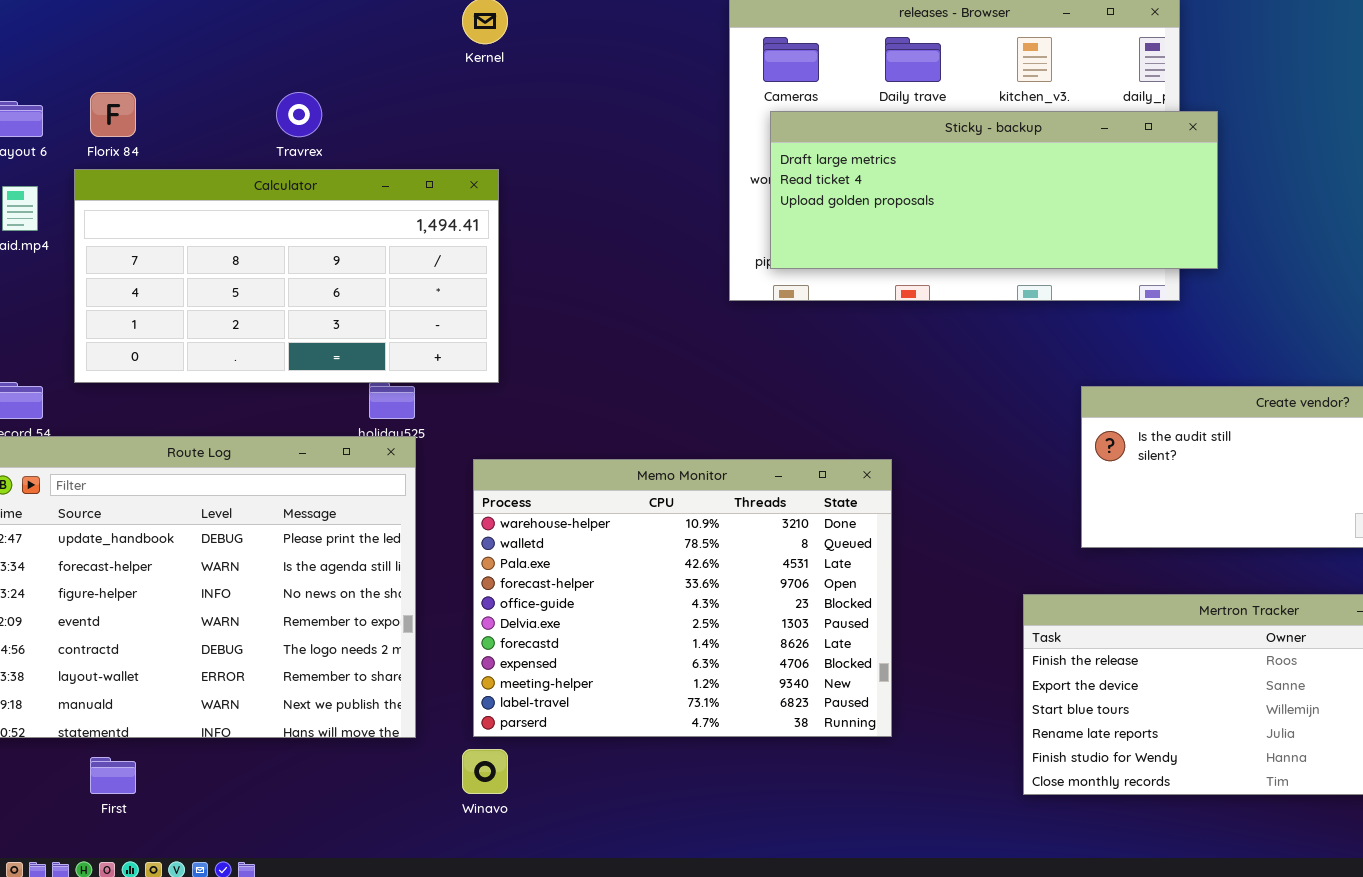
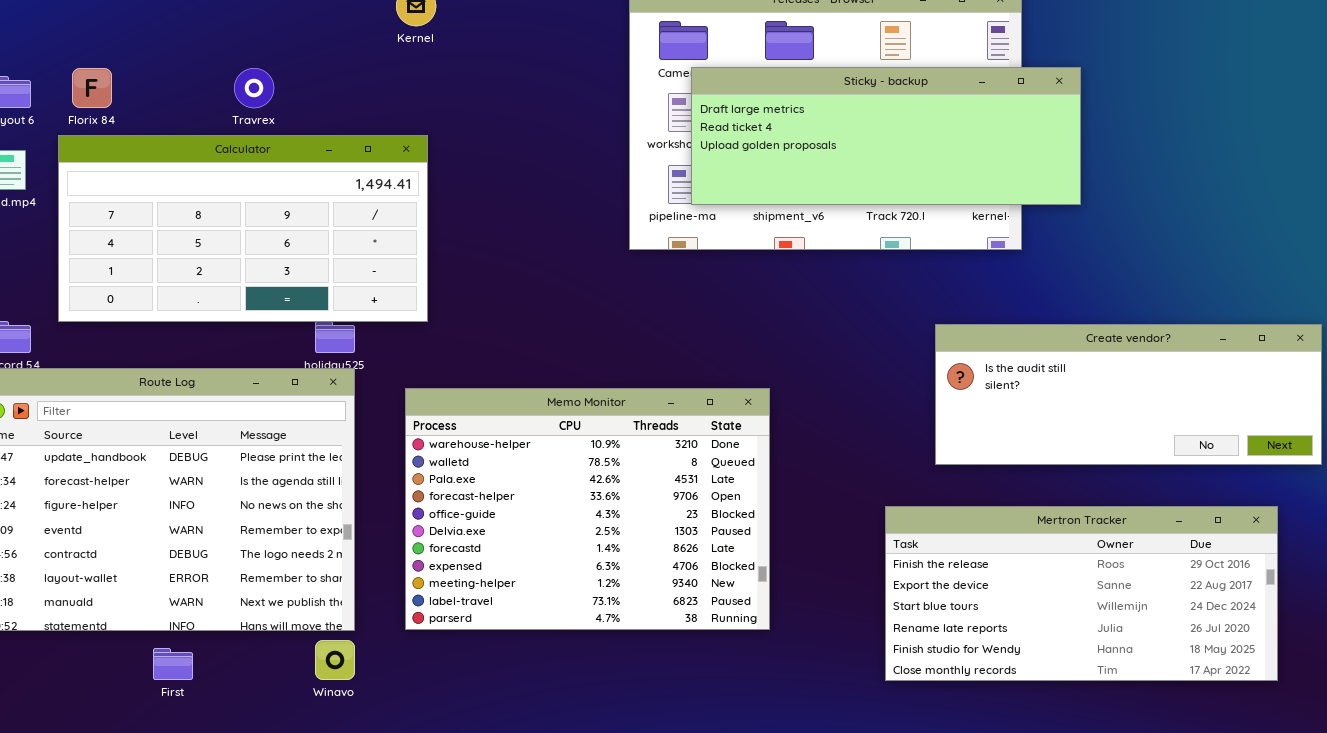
Sticky - backup: [770,111,1218,269] -> [691,67,1081,205], moved
Winavo: [462,749,508,794] -> [315,640,355,680], moved
First: [90,757,136,794] -> [153,648,193,680], moved

